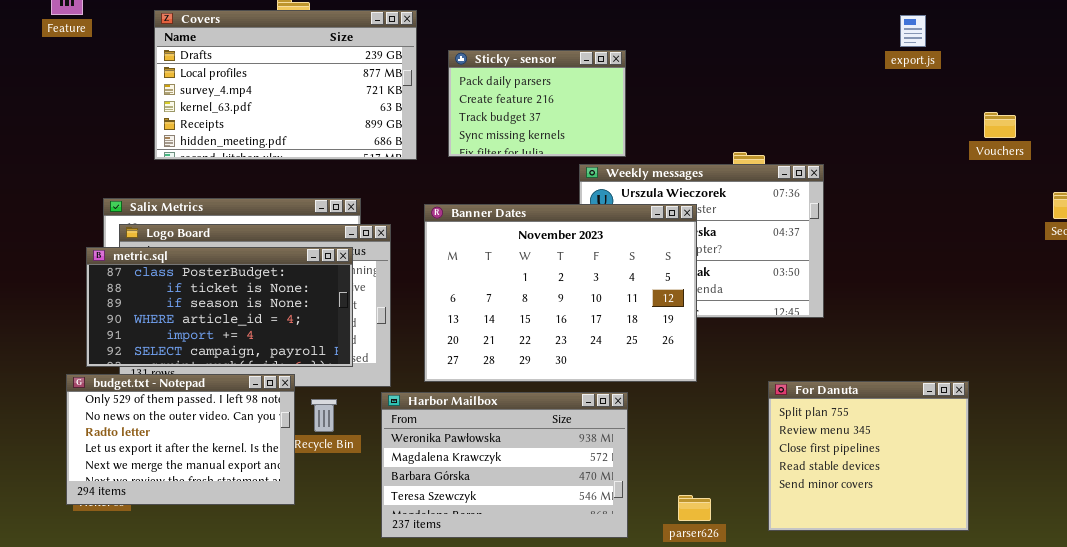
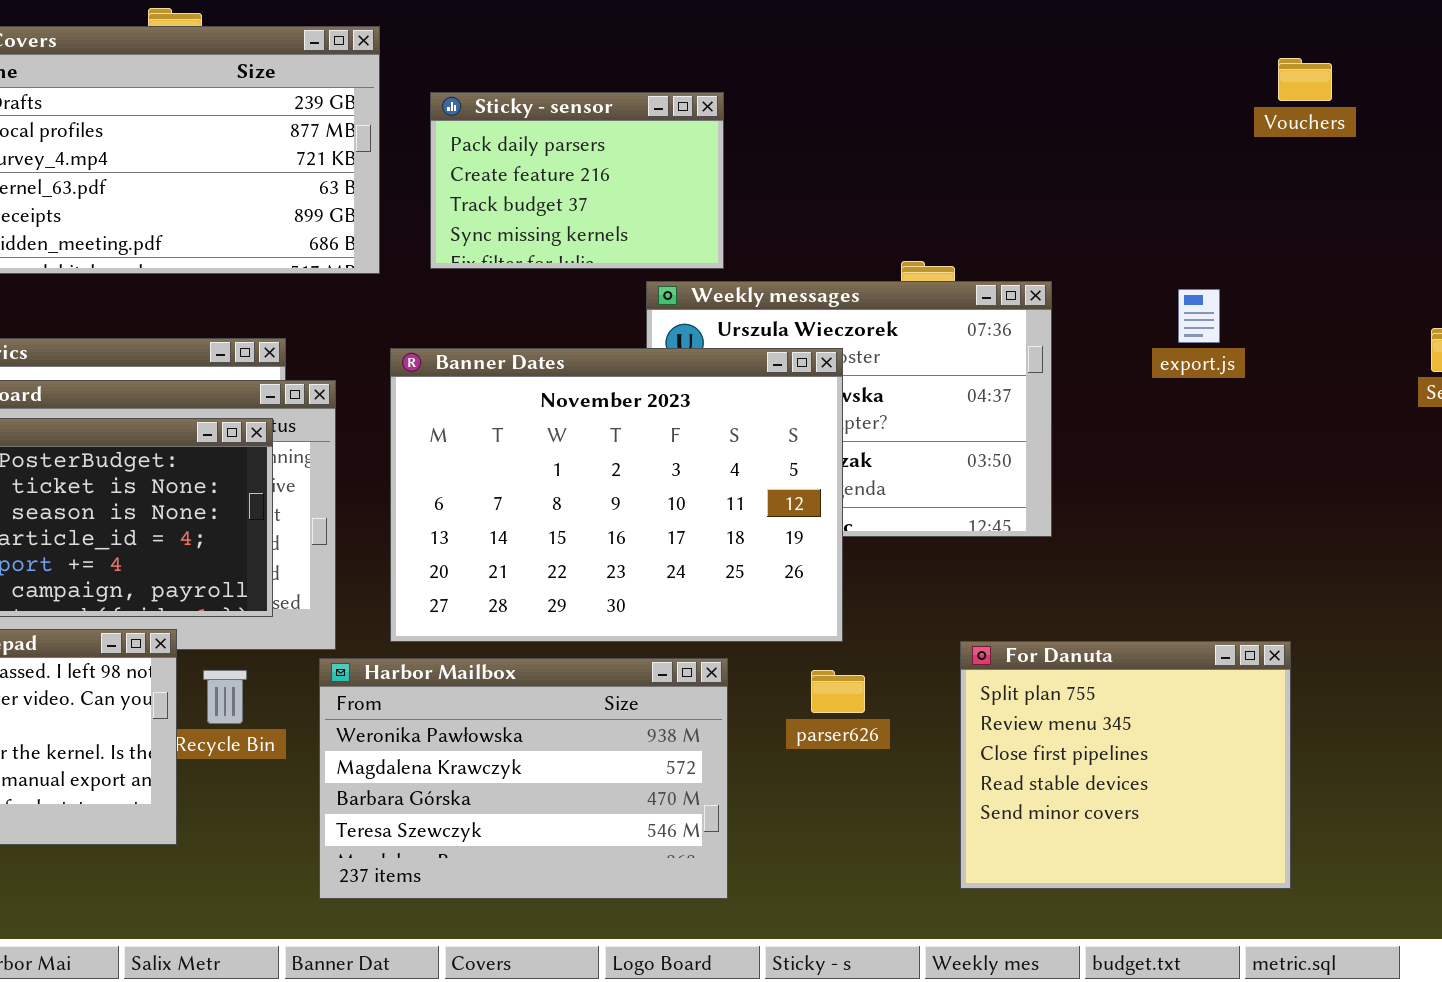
export.js: [900,15,926,47] -> [1178,289,1220,343], moved
Vouchers: [984,112,1016,138] -> [1278,58,1332,101], moved
parser626: [678,495,711,521] -> [811,670,865,713], moved

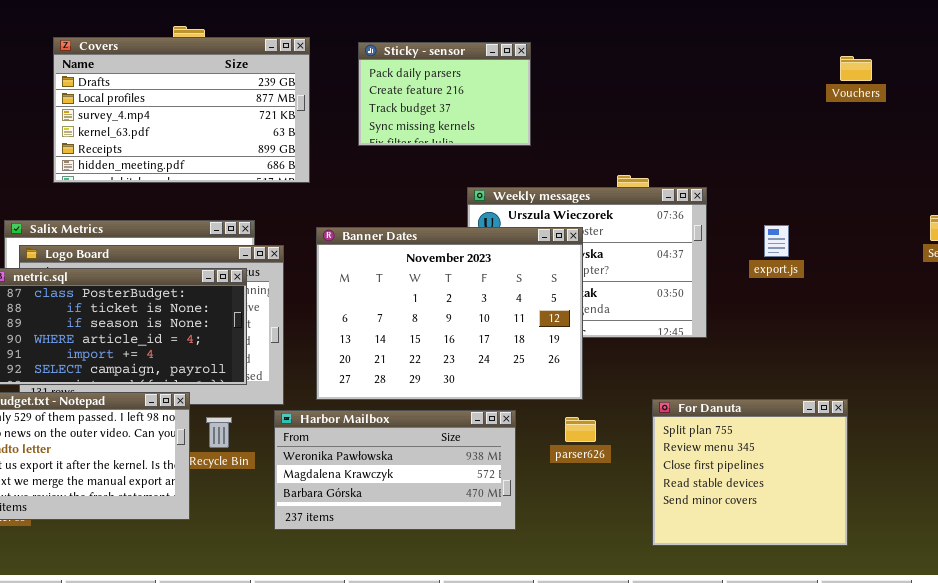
Sticky - sensor: [430,92,724,269] -> [358,42,531,146], moved
export.js: [1178,289,1220,343] -> [764,225,789,257], moved
Harbor Mailbox: [319,658,728,899] -> [274,410,516,530], resized

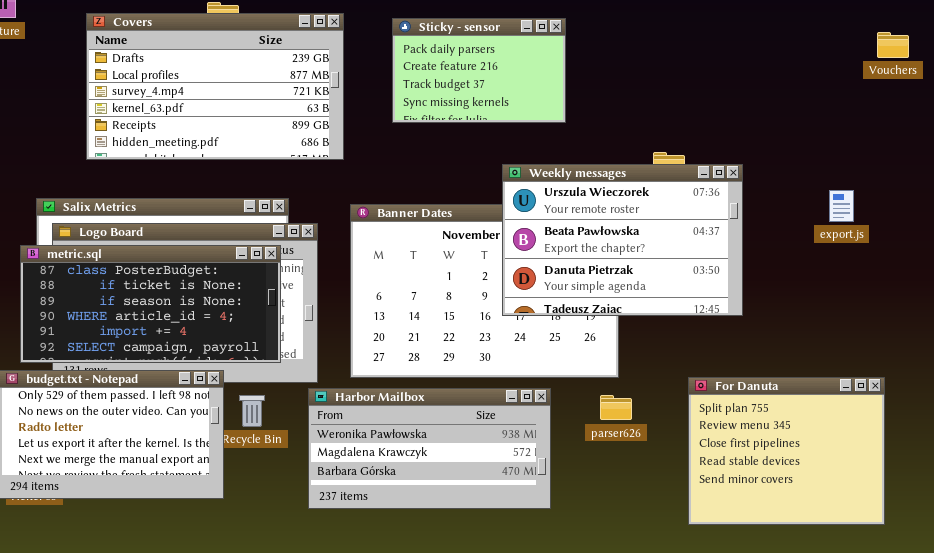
Weekly messages: [467,187,707,338] -> [502,164,743,316], raised
export.js: [764,225,789,257] -> [829,190,854,222], moved

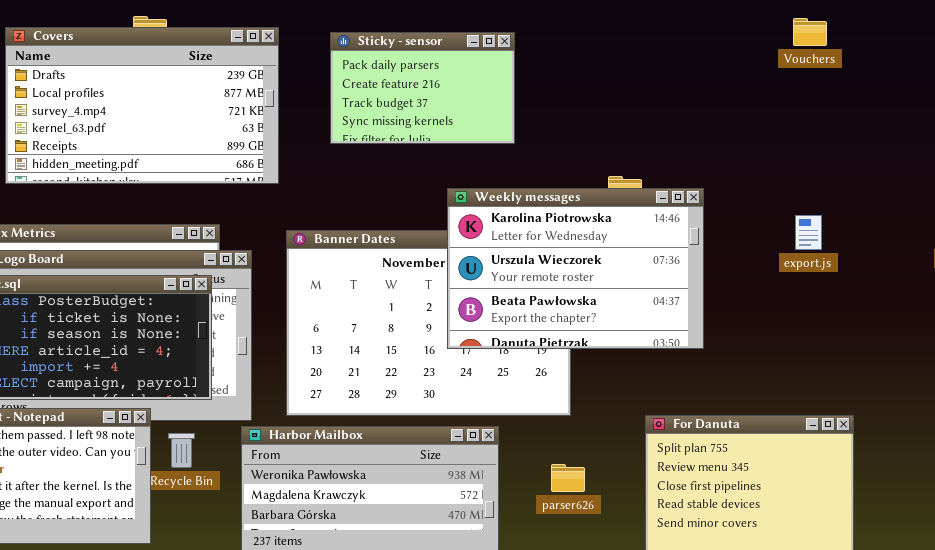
Vouchers: [877,32,909,58] -> [793,18,827,46], moved
Weekly messages: [502,164,743,316] -> [447,188,704,349], scrolled up 1 row
parser626: [600,395,632,420] -> [551,464,585,492], moved

